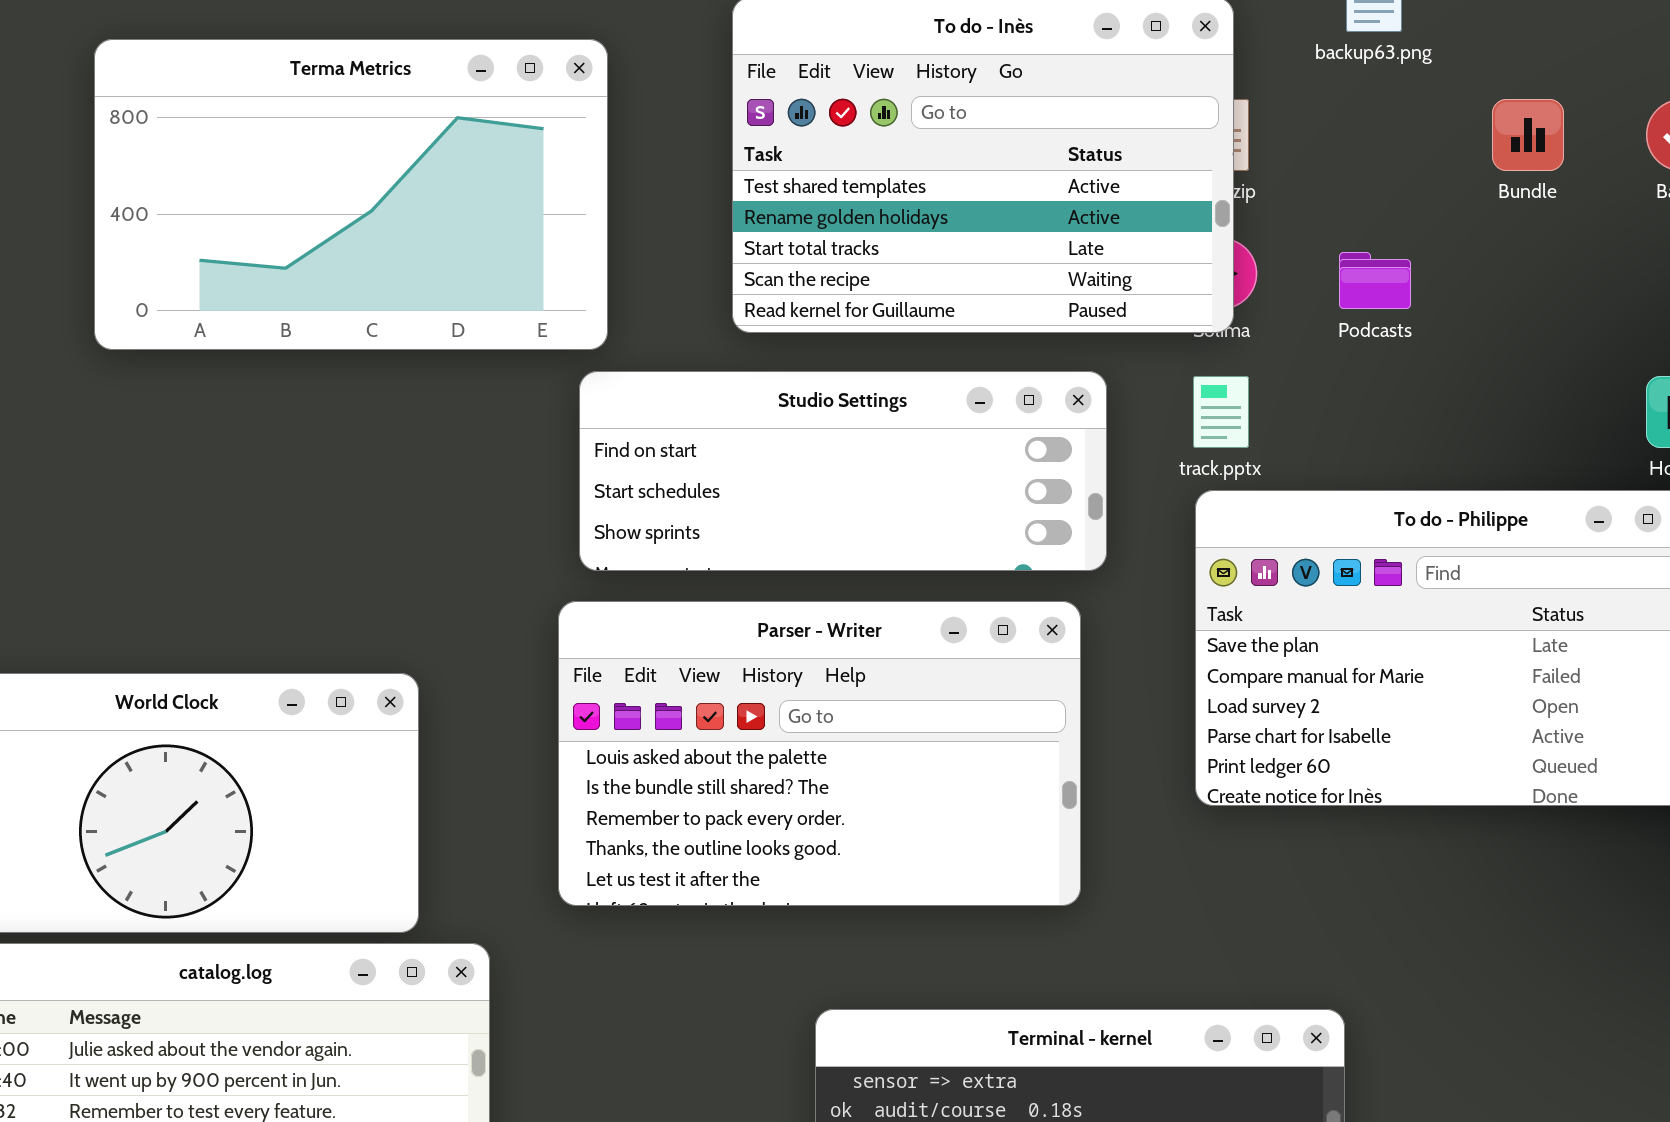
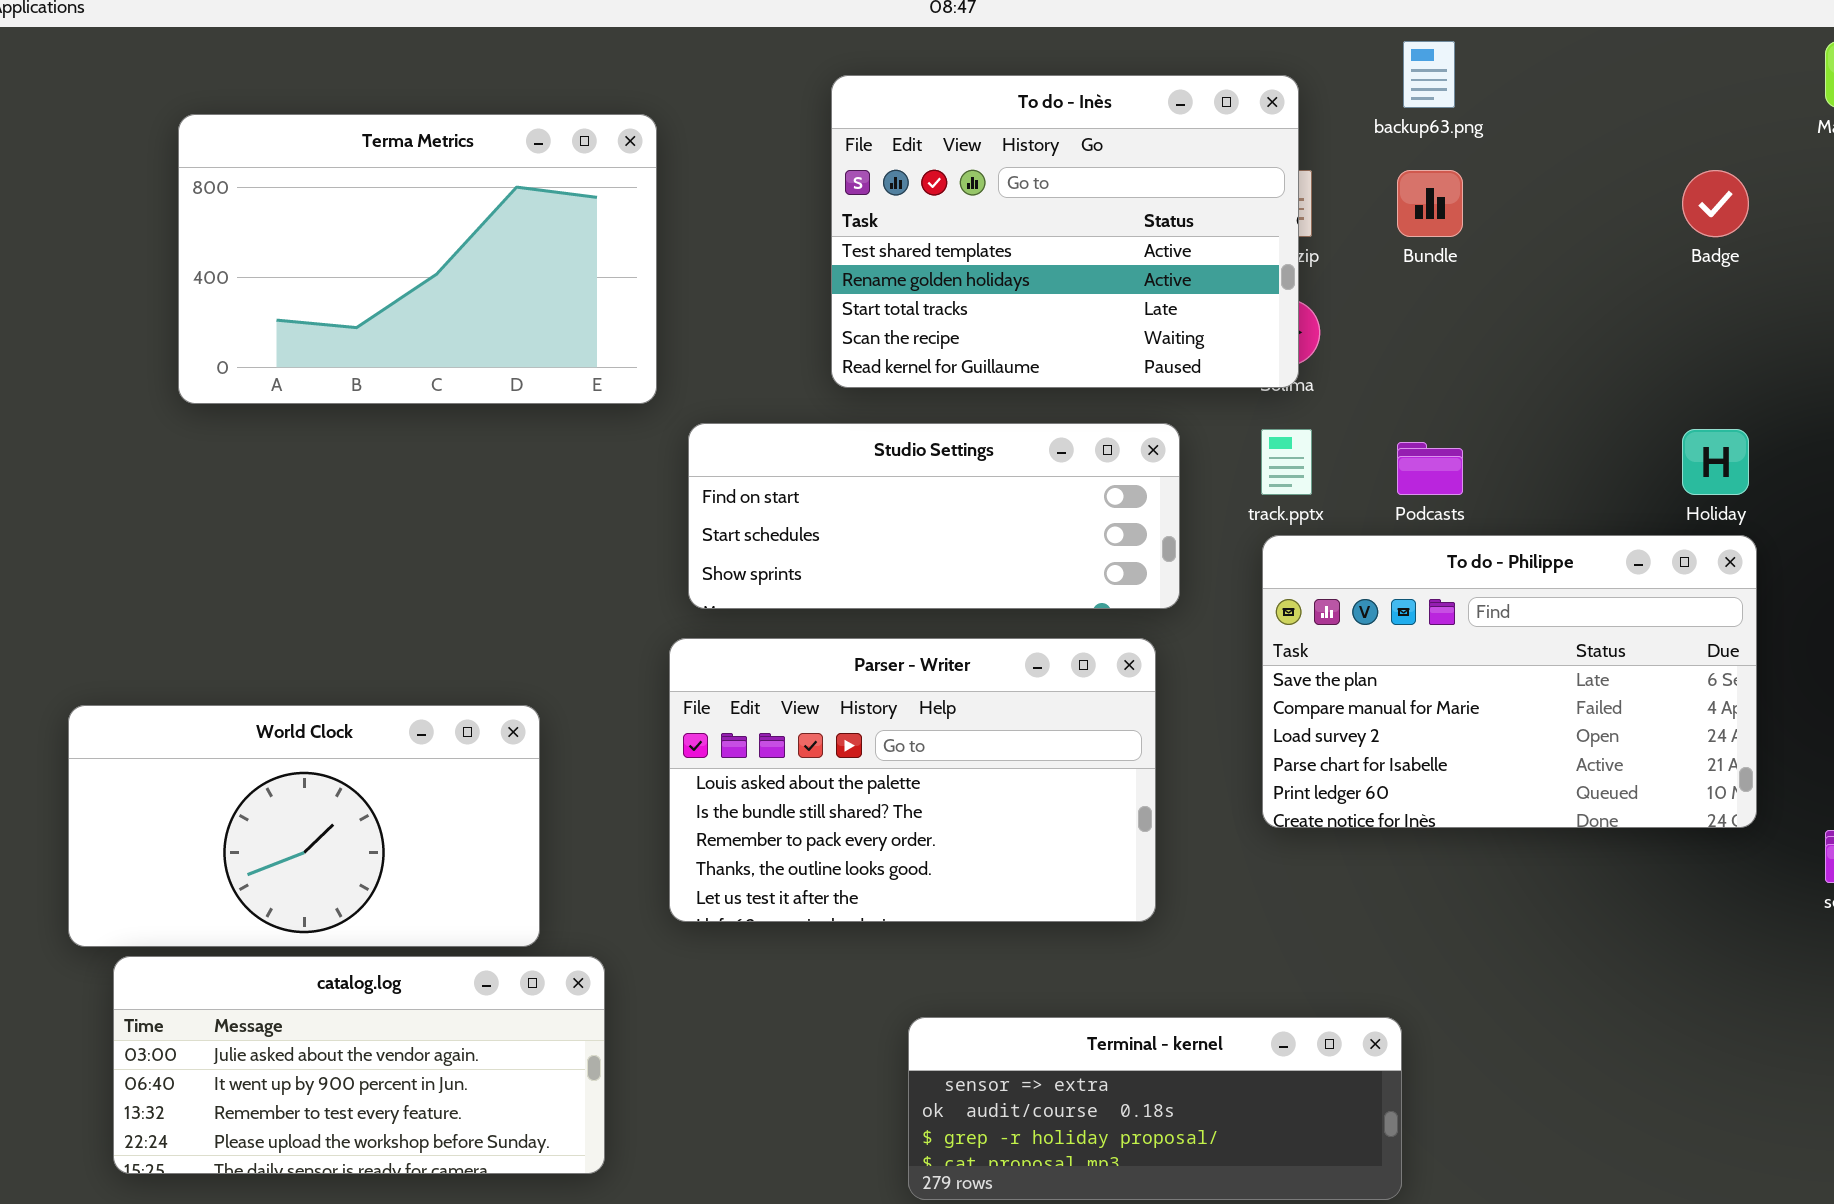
Terma Metrics: [94,39,608,350] -> [178,114,657,404], moved
Bundle: [1492,99,1564,171] -> [1397,170,1463,237], moved
Podcasts: [1339,252,1411,309] -> [1397,442,1463,495], moved

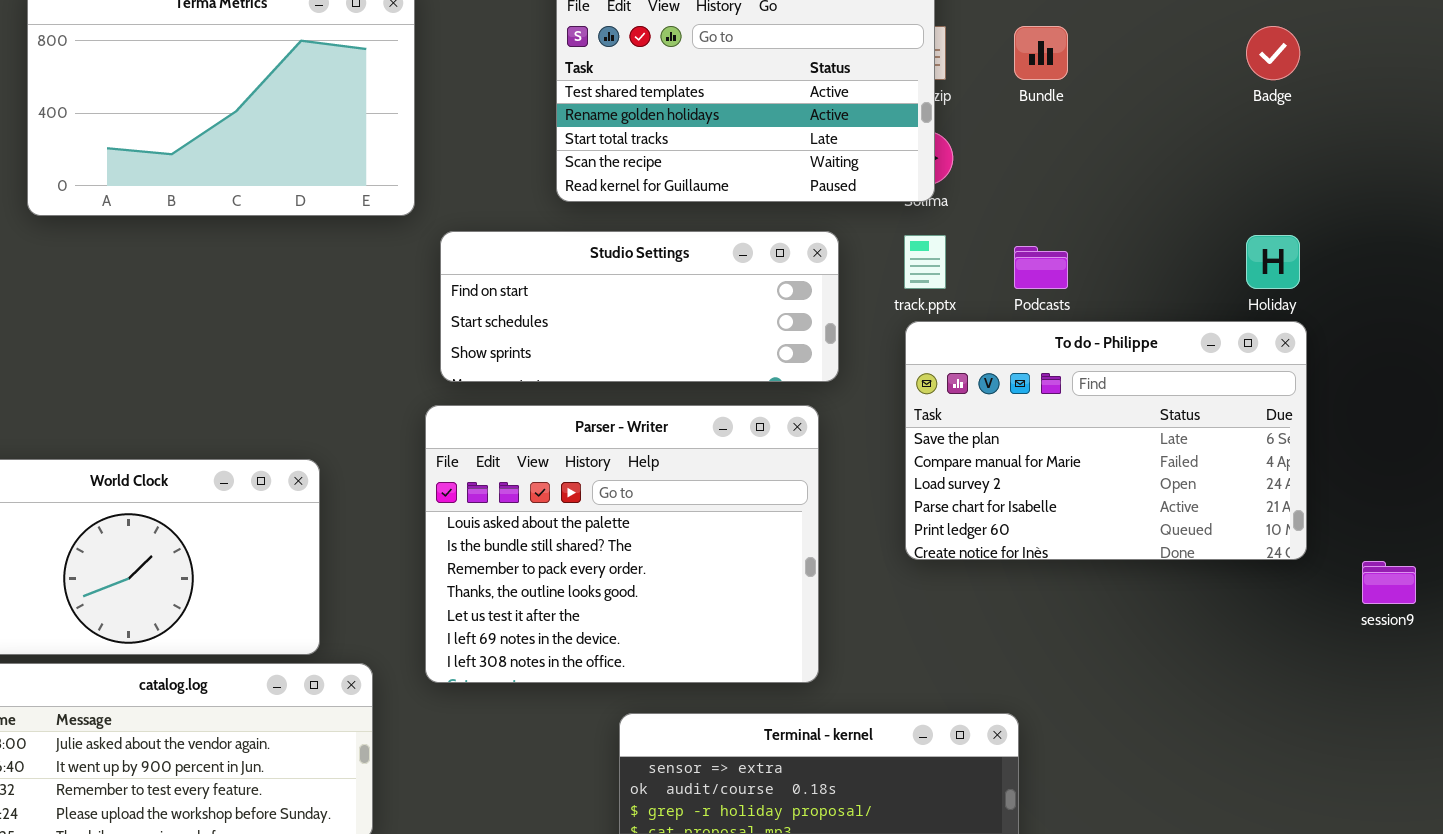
Parser - Writer: [669,638,1156,922] -> [425,405,819,683], resized

